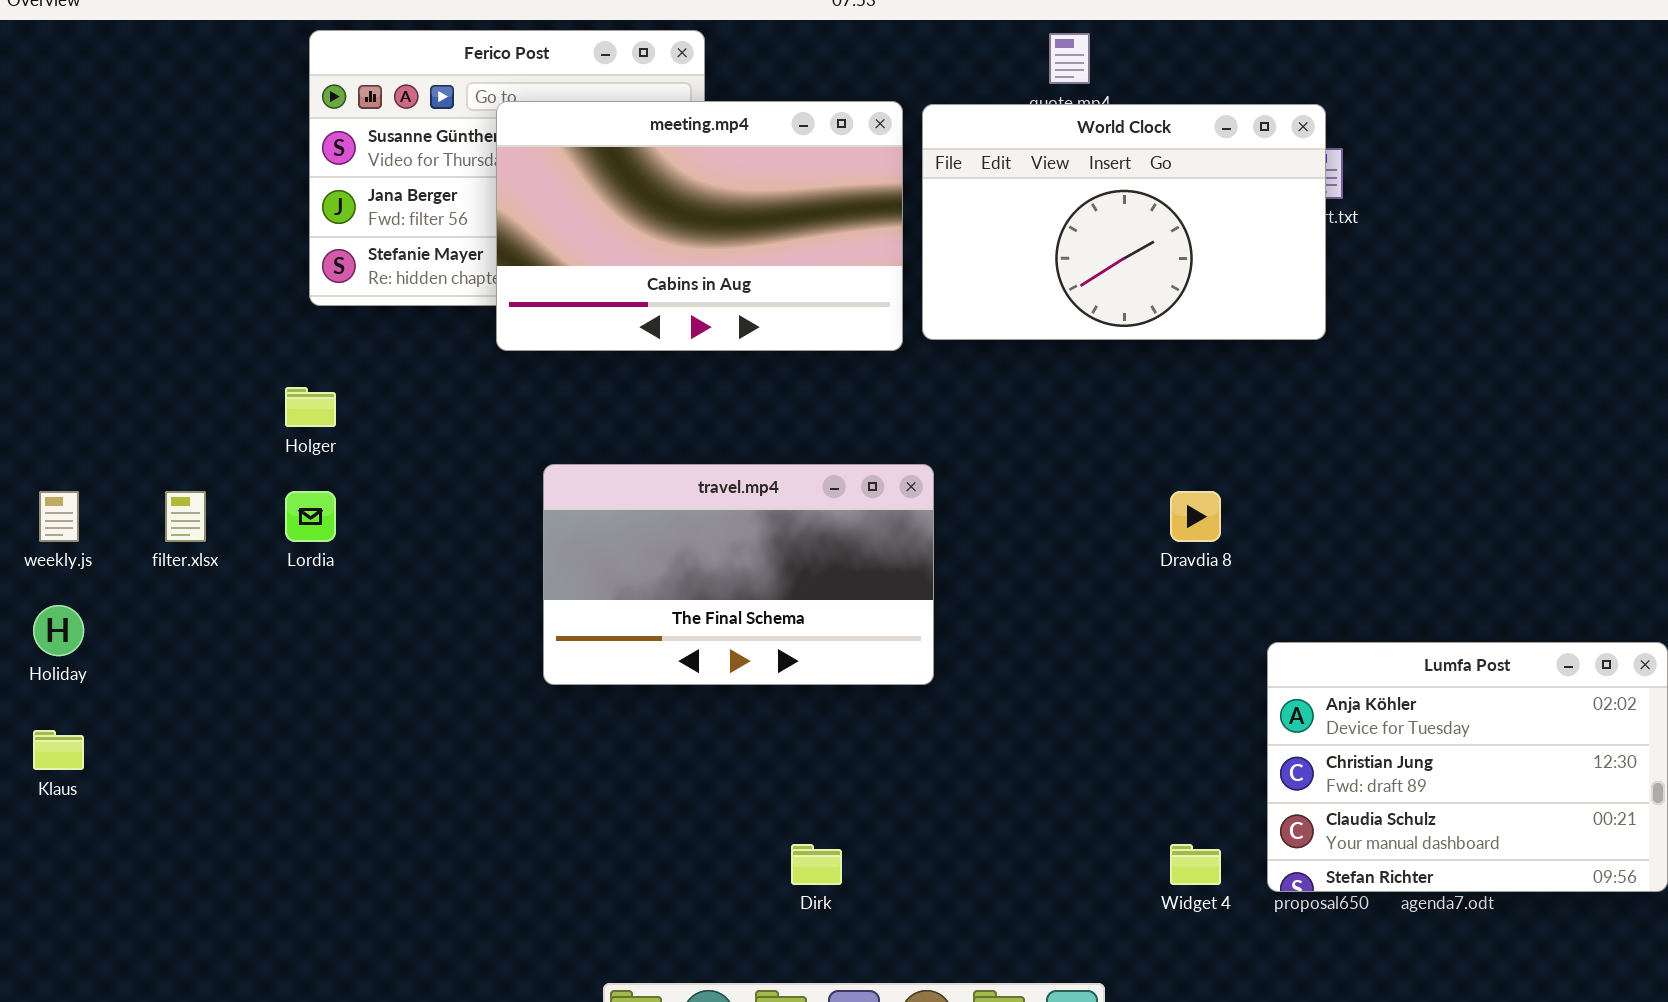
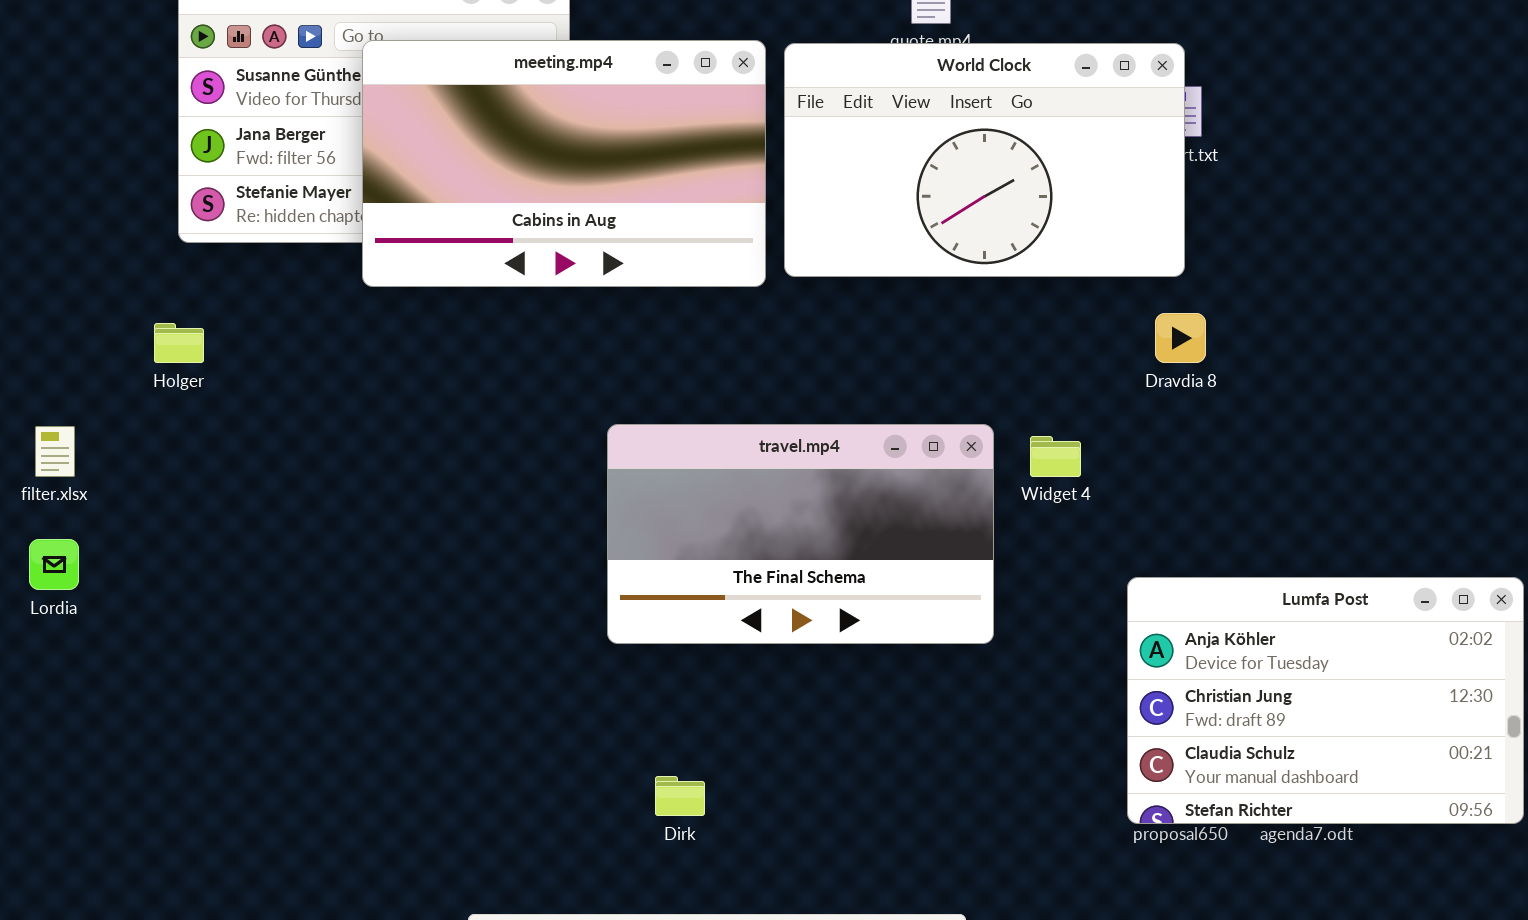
travel.mp4: [543,464,934,685] -> [607,424,994,644], moved
Lordia: [285,491,336,542] -> [29,539,79,590], moved
Dravdia 8: [1170,491,1221,542] -> [1155,313,1206,363], moved
Widget 4: [1170,844,1221,885] -> [1030,436,1081,477], moved

